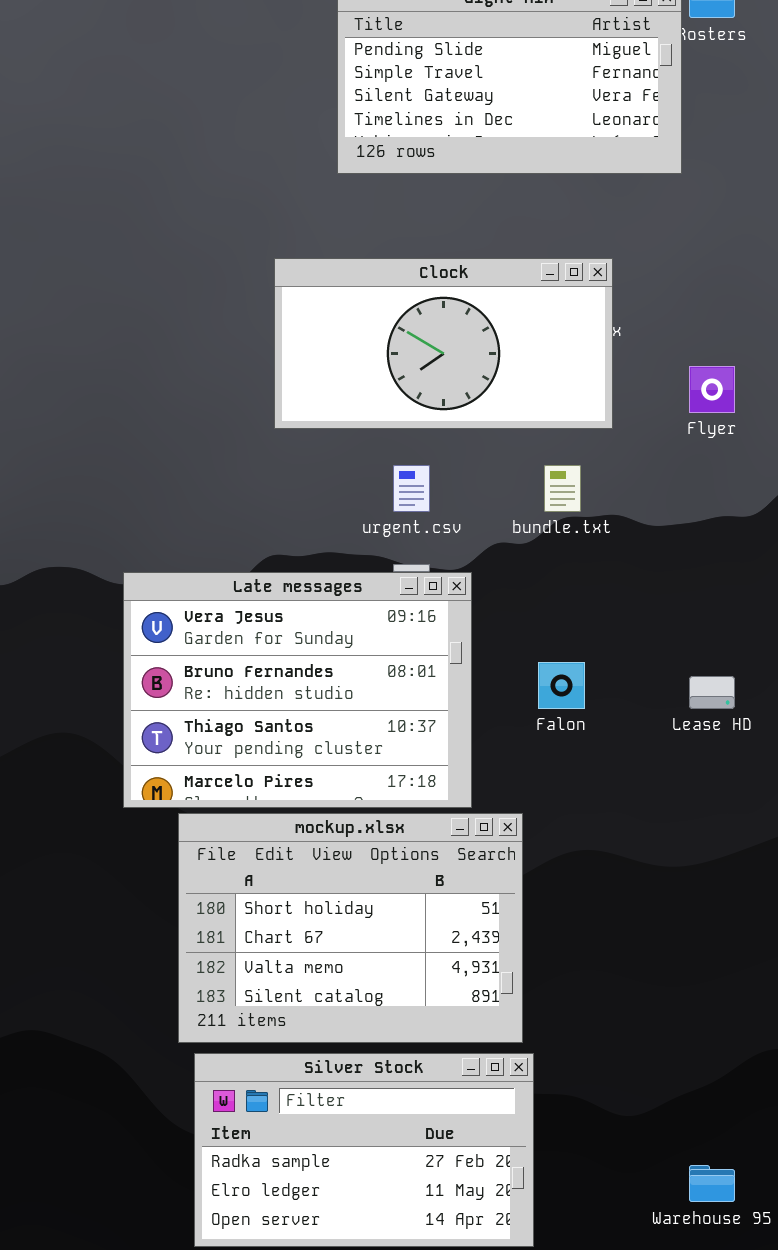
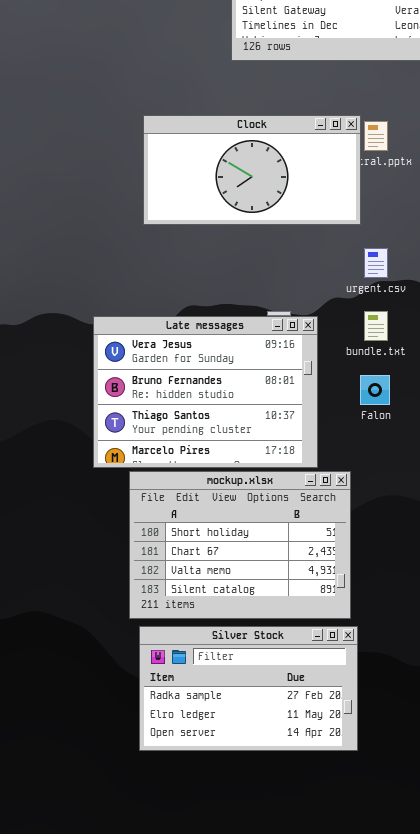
Clock: [274,258,613,429] -> [143,115,361,225], moved
urgent.csv: [393,465,430,512] -> [364,248,388,278], moved
bundle.txt: [544,465,581,512] -> [364,311,388,341], moved

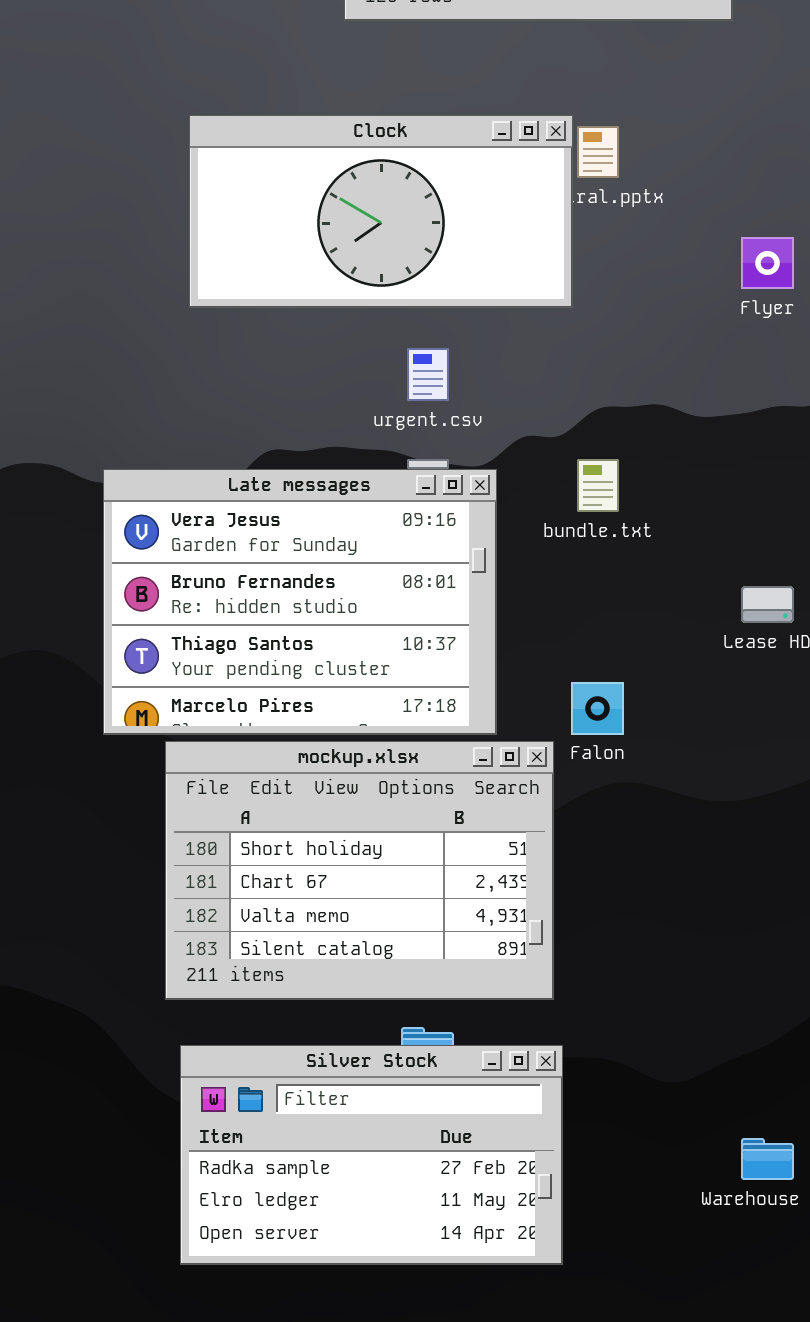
urgent.csv: [364,248,388,278] -> [407,348,449,401], moved
Falon: [360,375,390,405] -> [571,682,624,735], moved
Silver Stock: [139,626,358,751] -> [180,1045,563,1265], moved

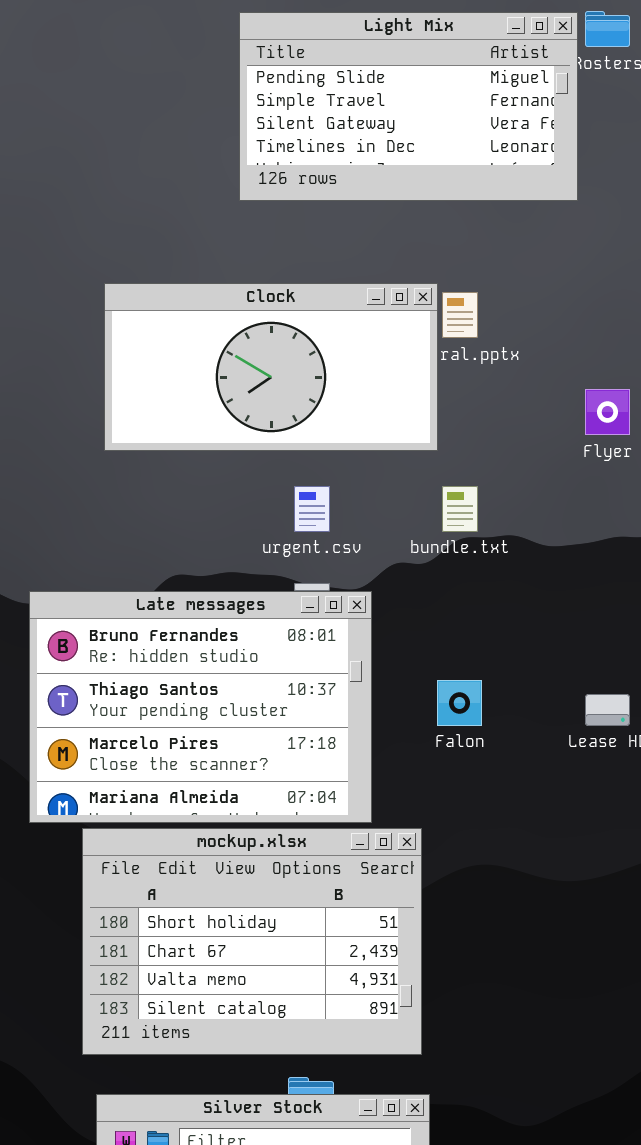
bundle.txt: [577,459,619,512] -> [442,486,478,532], moved
Late messages: [103,469,497,735] -> [29,591,372,823], scrolled down 1 row
Falon: [571,682,624,735] -> [437,680,482,726], moved

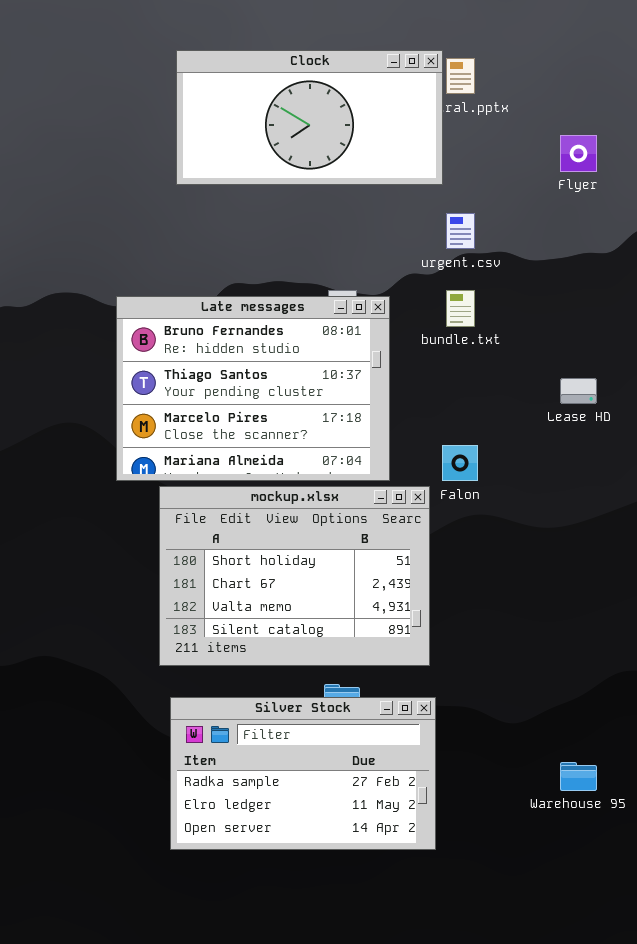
urgent.csv: [294,486,330,532] -> [446,213,475,249], moved
bundle.txt: [442,486,478,532] -> [446,290,475,327], moved
Falon: [437,680,482,726] -> [442,445,478,481], moved

